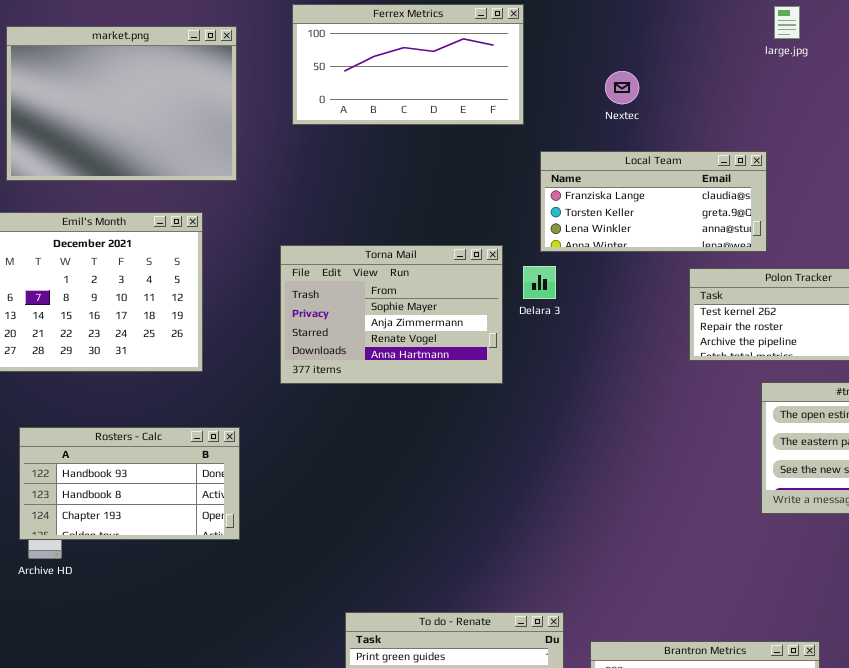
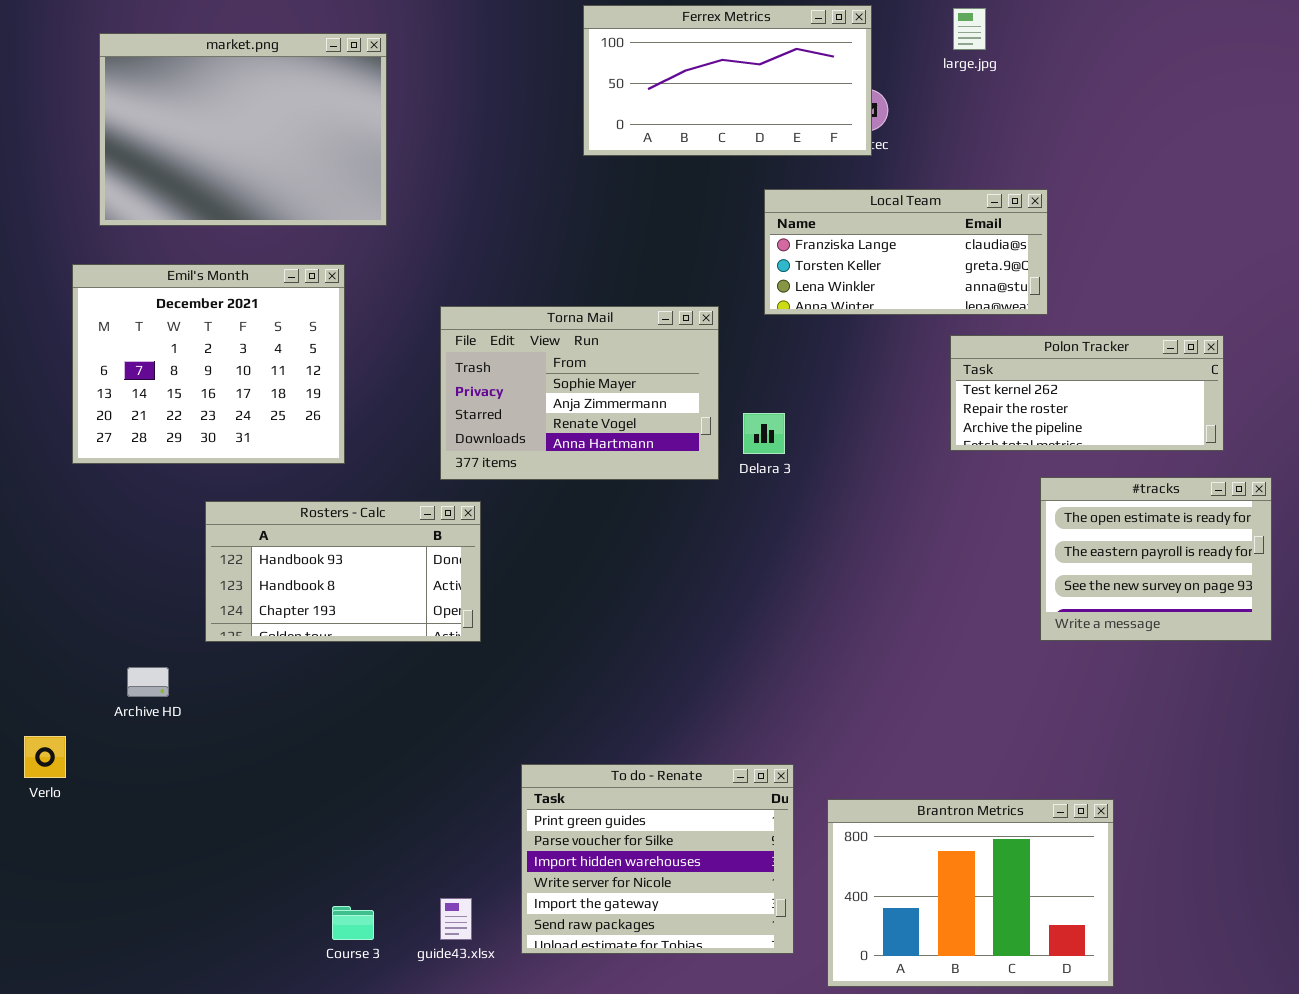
Ferrex Metrics: [292,4,524,125] -> [583,5,872,156], moved
large.jpg: [774,6,800,39] -> [953,8,986,50], moved
Delara 3: [523,266,556,299] -> [743,413,785,454], moved
Rosters - Calc: [19,427,240,540] -> [205,501,481,642], moved

